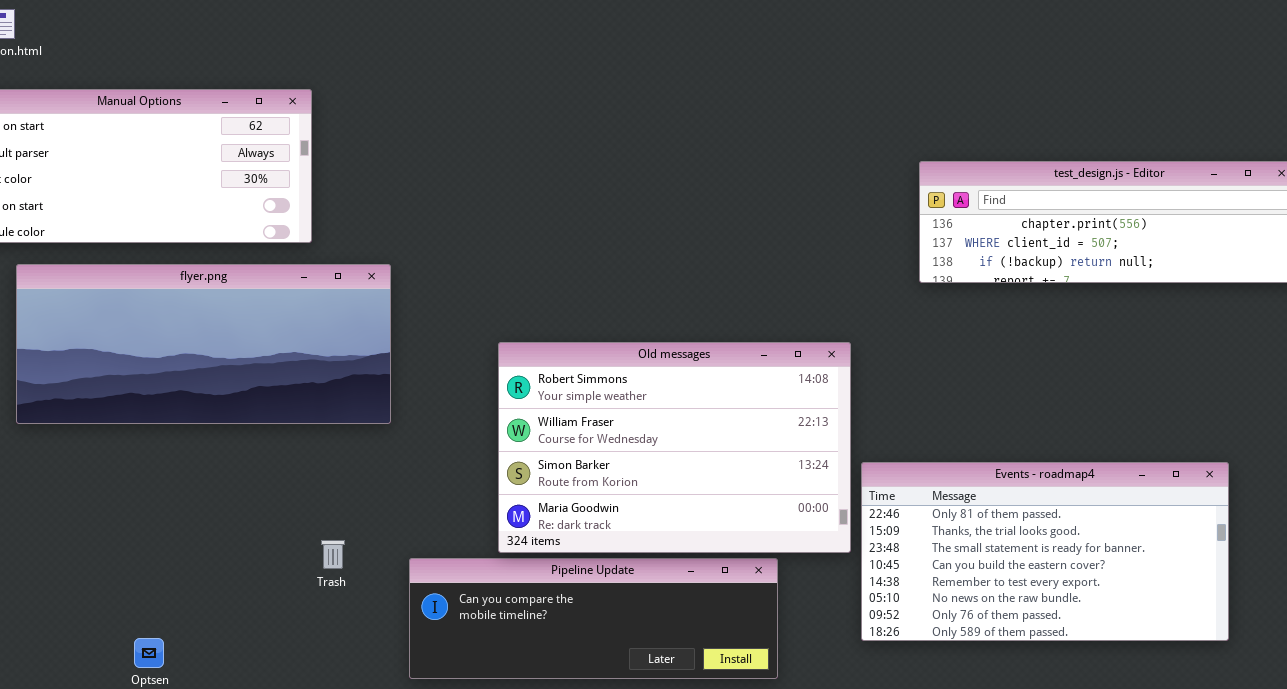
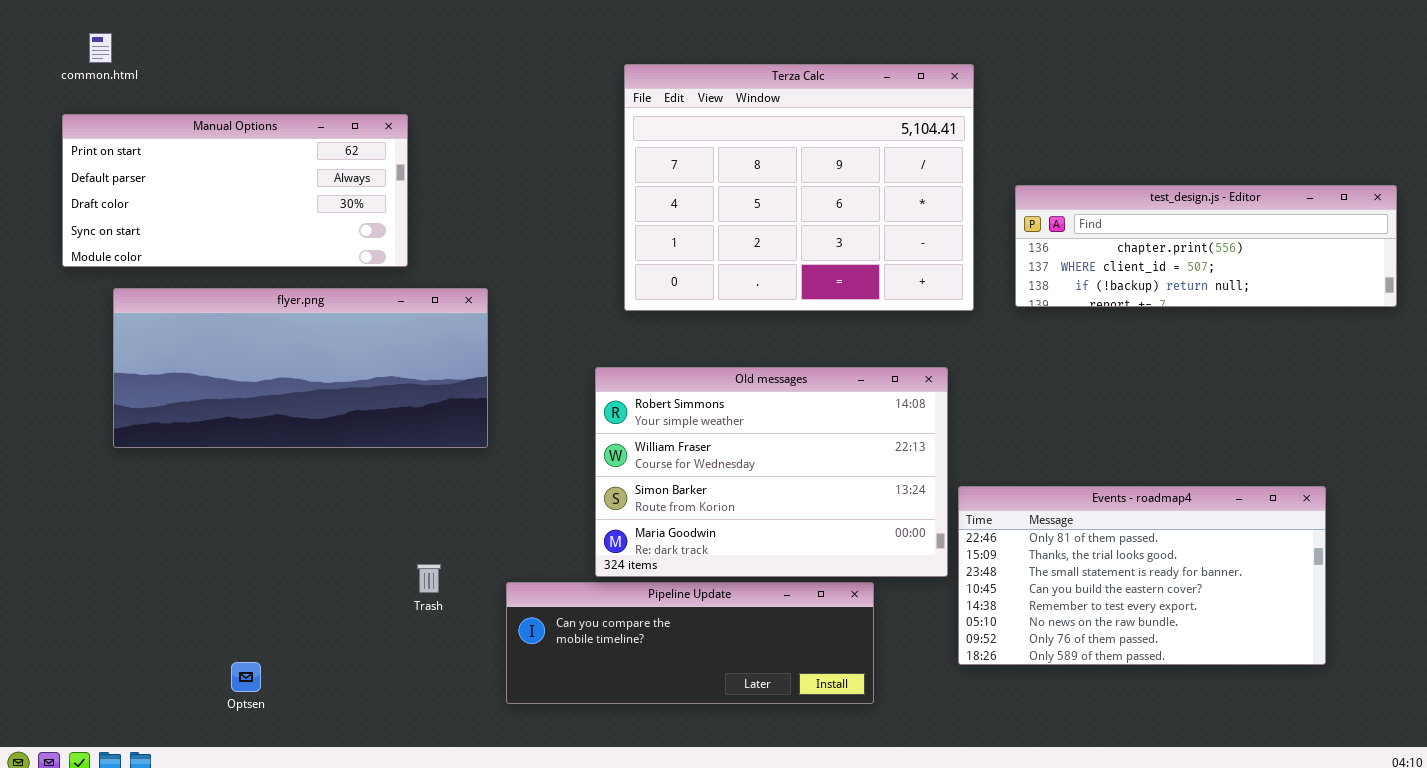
Terza Calc: none -> [624,64,974,311], opened

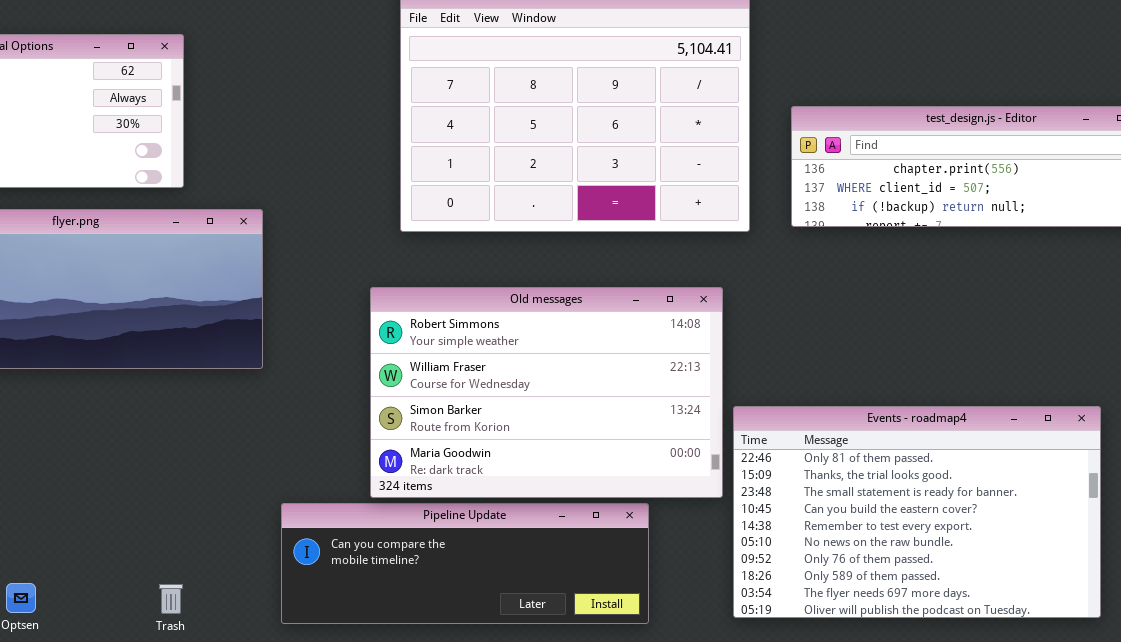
Events - roadmap4: [958,486,1326,665] -> [733,406,1101,618], resized
Trash: [417,564,441,593] -> [159,584,183,614], moved

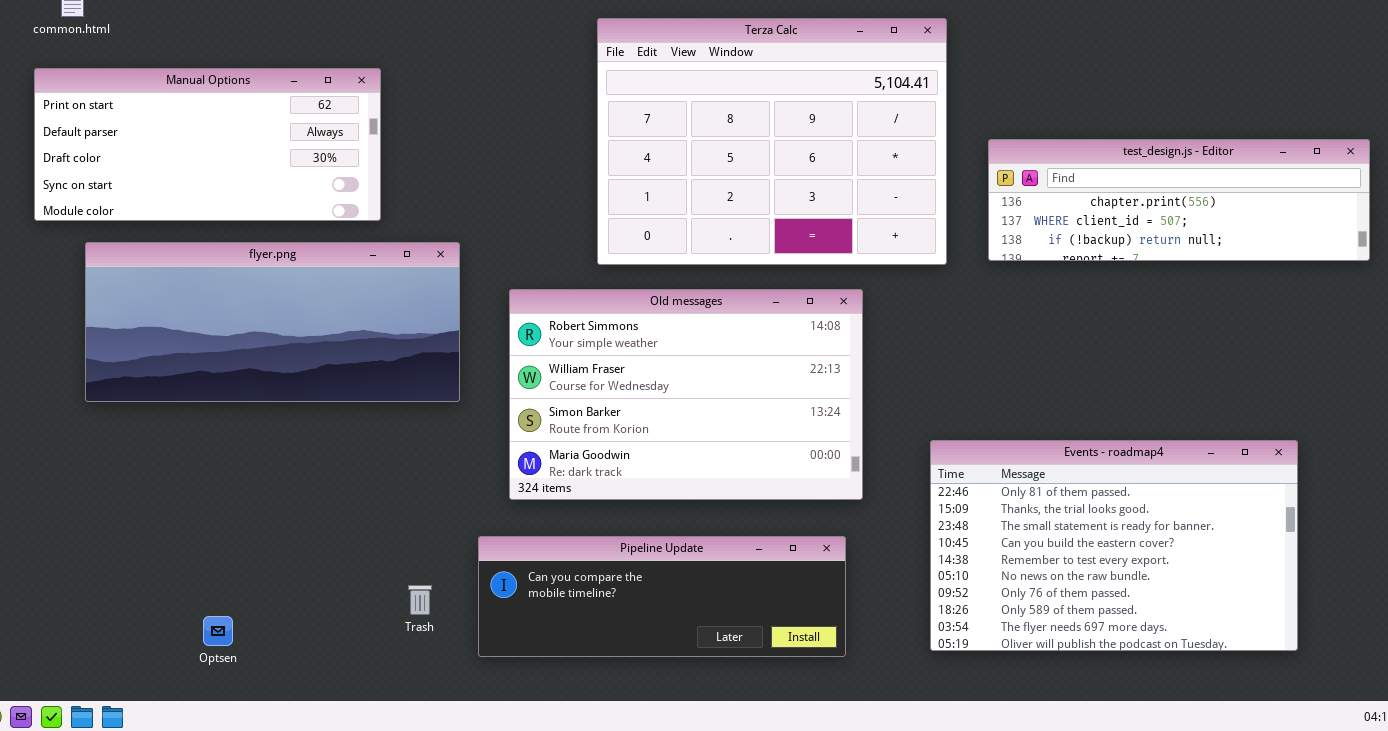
Old messages: [370,287,723,498] -> [509,289,863,500], moved
Trash: [159,584,183,614] -> [408,585,432,615], moved

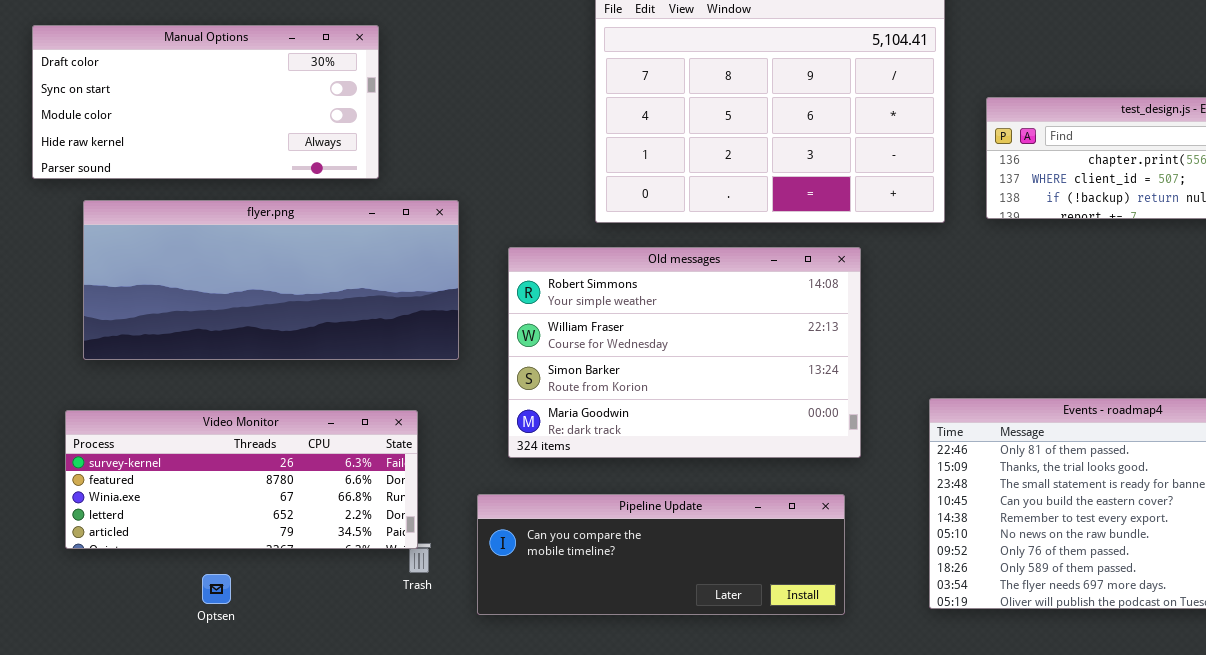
Manual Options: [34,68,381,221] -> [32,25,379,179], scrolled down 2 rows
Video Monitor: none -> [65,410,418,549], opened

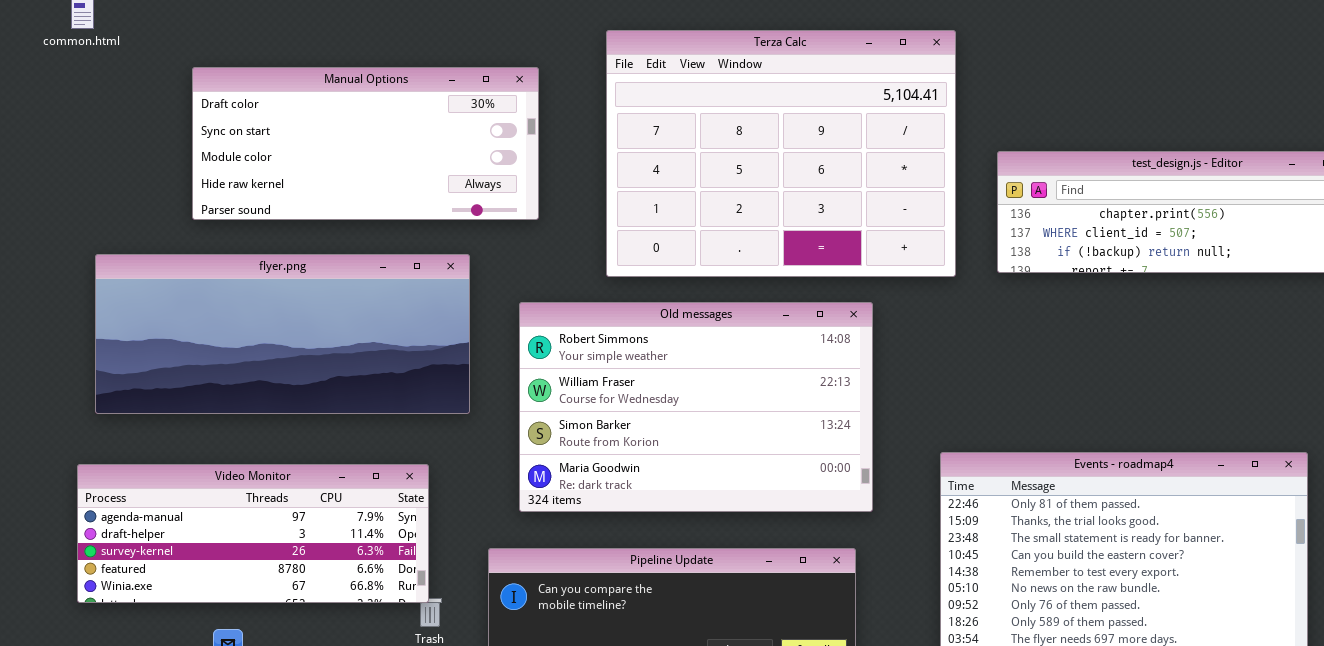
Manual Options: [32,25,379,179] -> [192,67,539,220], moved
Video Monitor: [65,410,418,549] -> [77,464,429,603], scrolled up 2 rows

